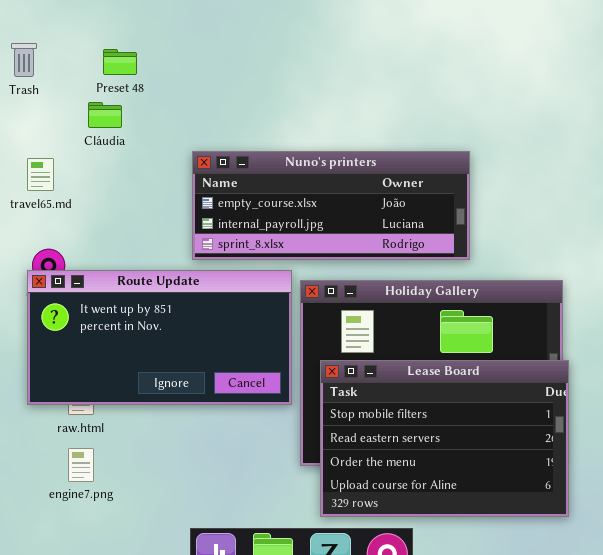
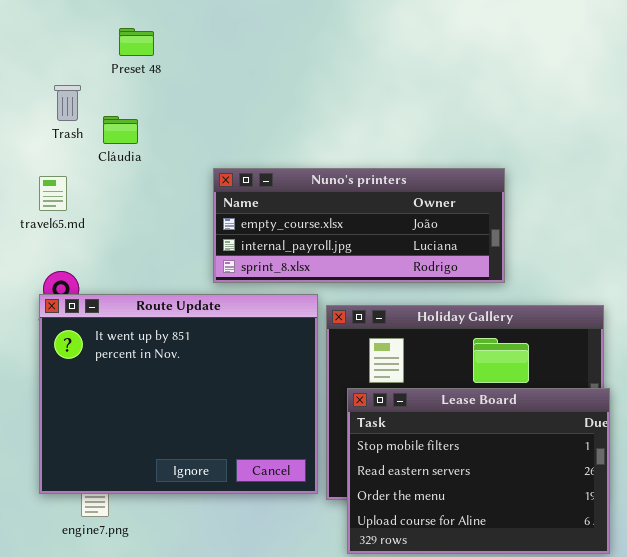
Trash: [11,43,37,77] -> [54,85,81,121], moved
Preset 48: [103,49,137,75] -> [119,28,154,56], moved
Route Update: [27,270,292,405] -> [39,294,318,494], resized

